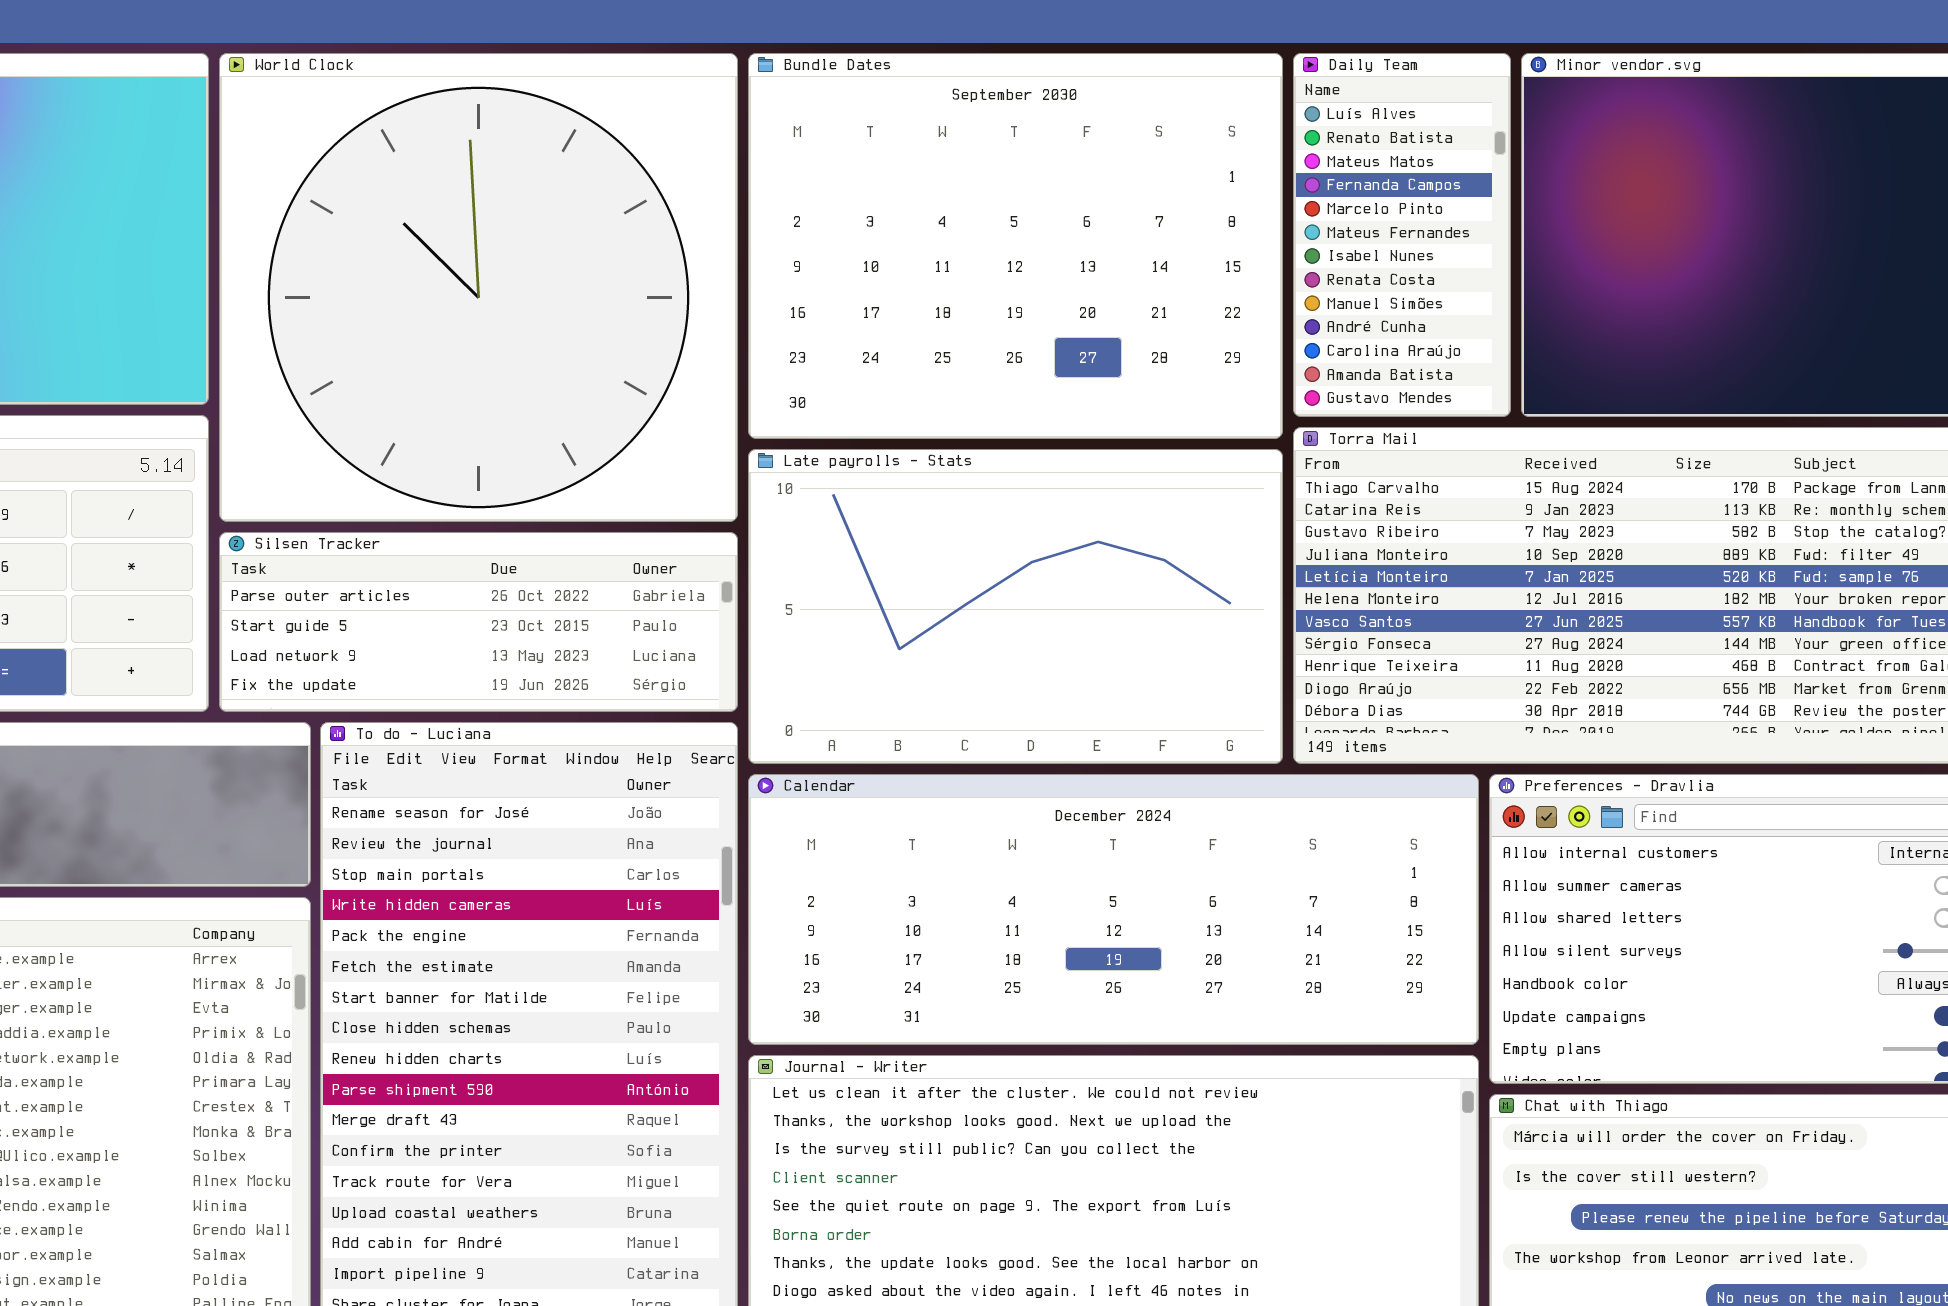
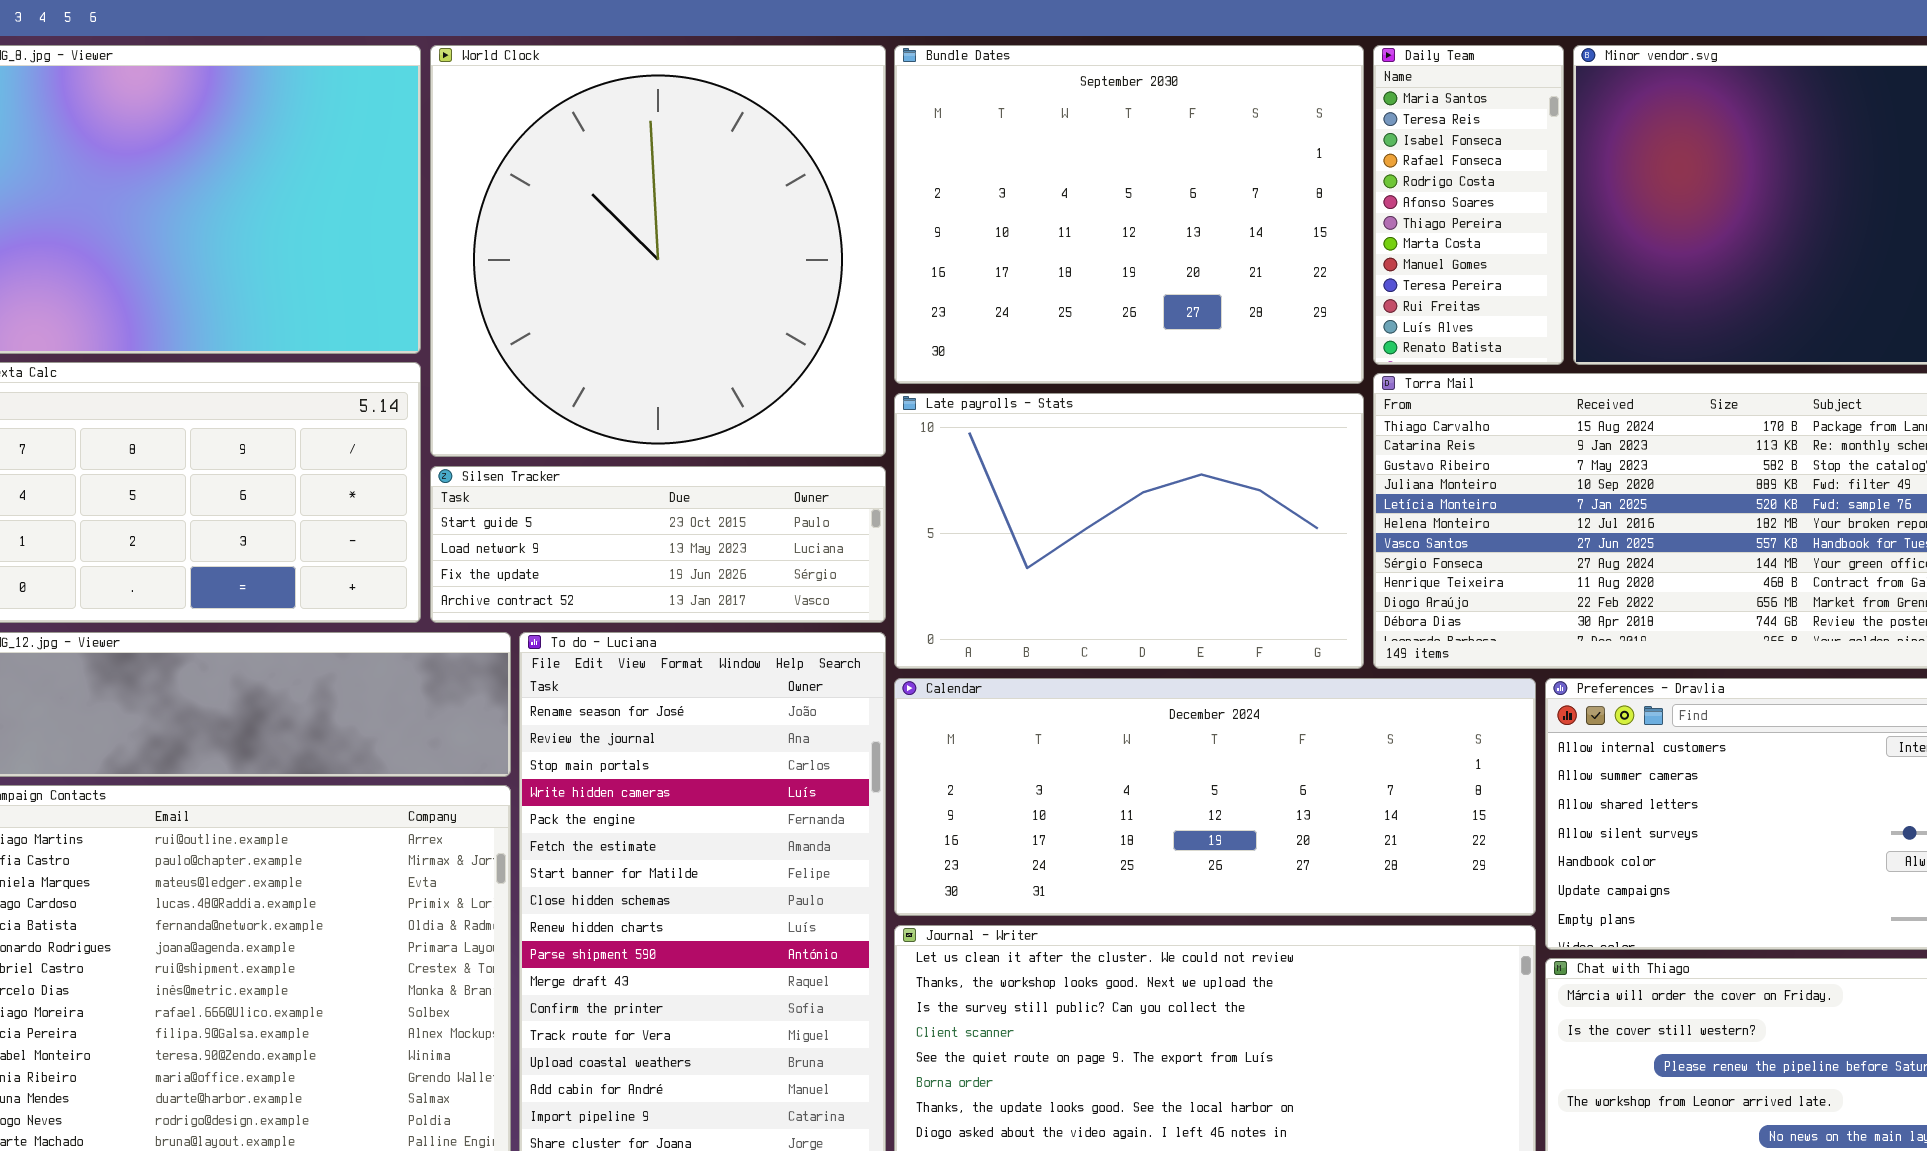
Daily Team: [1293,53,1511,417] -> [1373,45,1564,365], scrolled up 11 rows
Silsen Tracker: [219,532,738,712] -> [430,466,886,623], scrolled down 1 row

